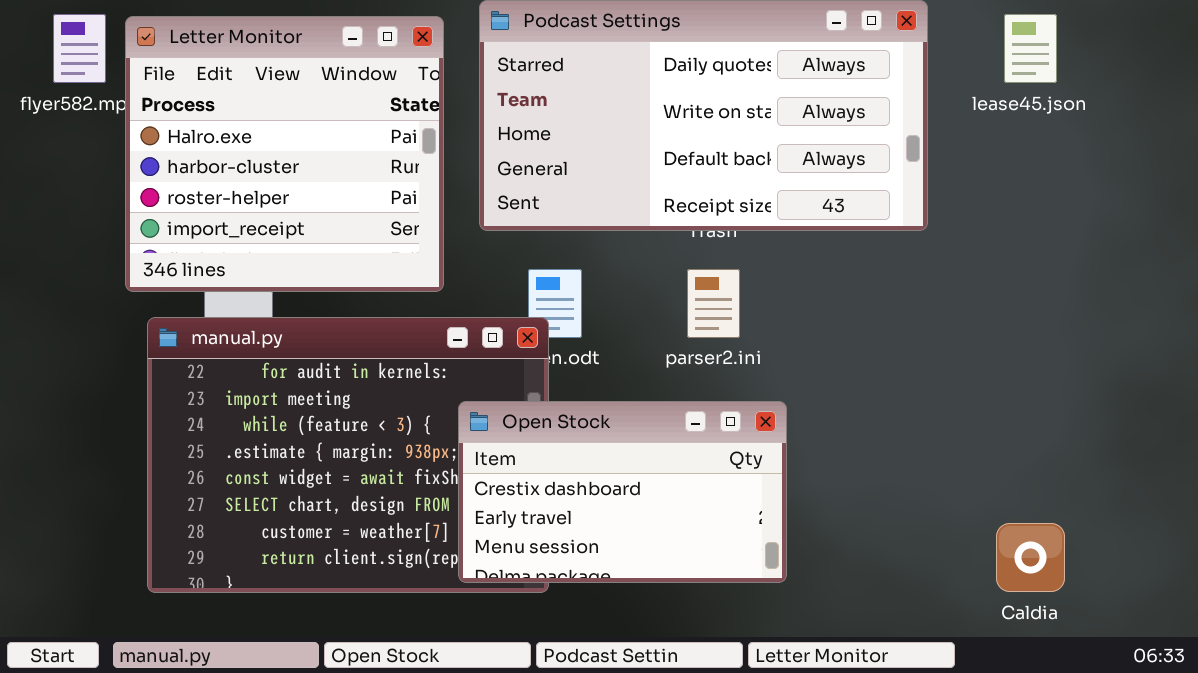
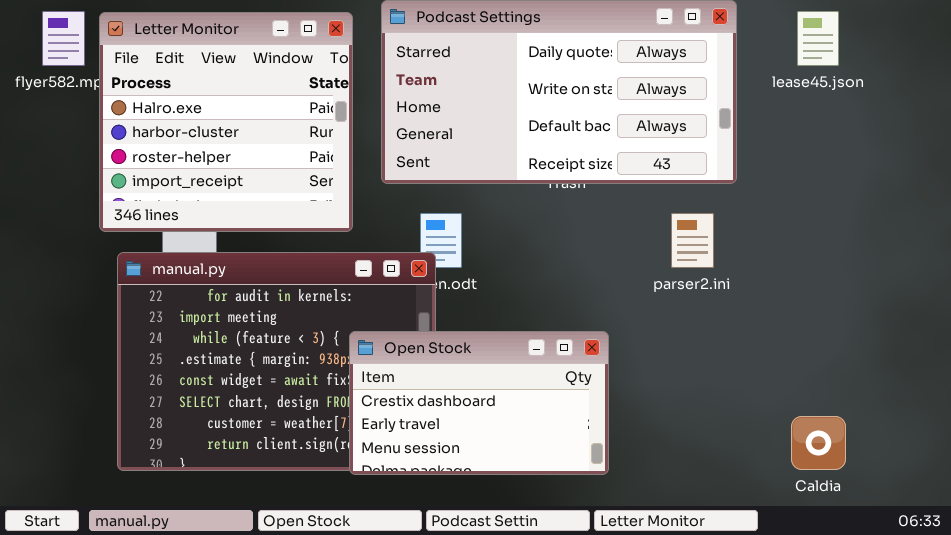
parser2.ini: [687,269,740,338] -> [671,213,714,268], moved
Open Stock: [458,401,787,583] -> [349,331,609,475], moved

